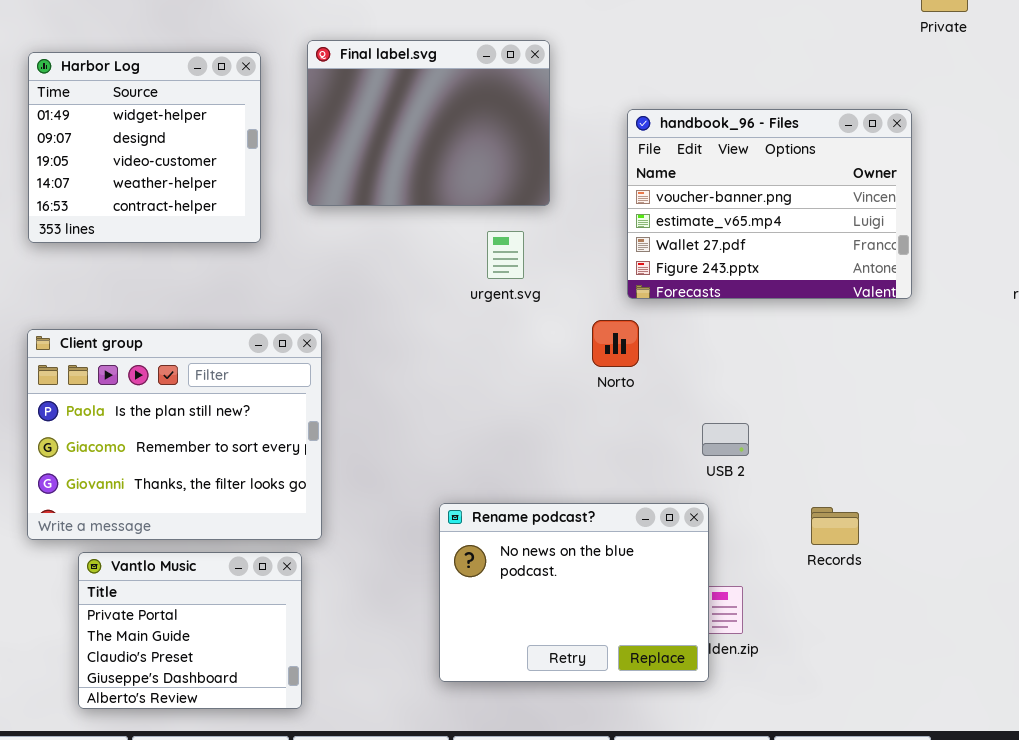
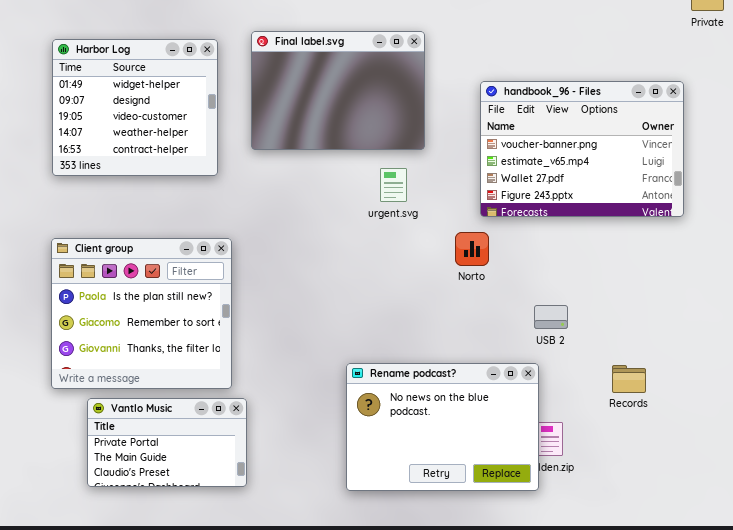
Client group: [27,329,322,540] -> [51,238,232,389], resized
Vantlo Music: [78,552,302,709] -> [87,398,247,487], resized

